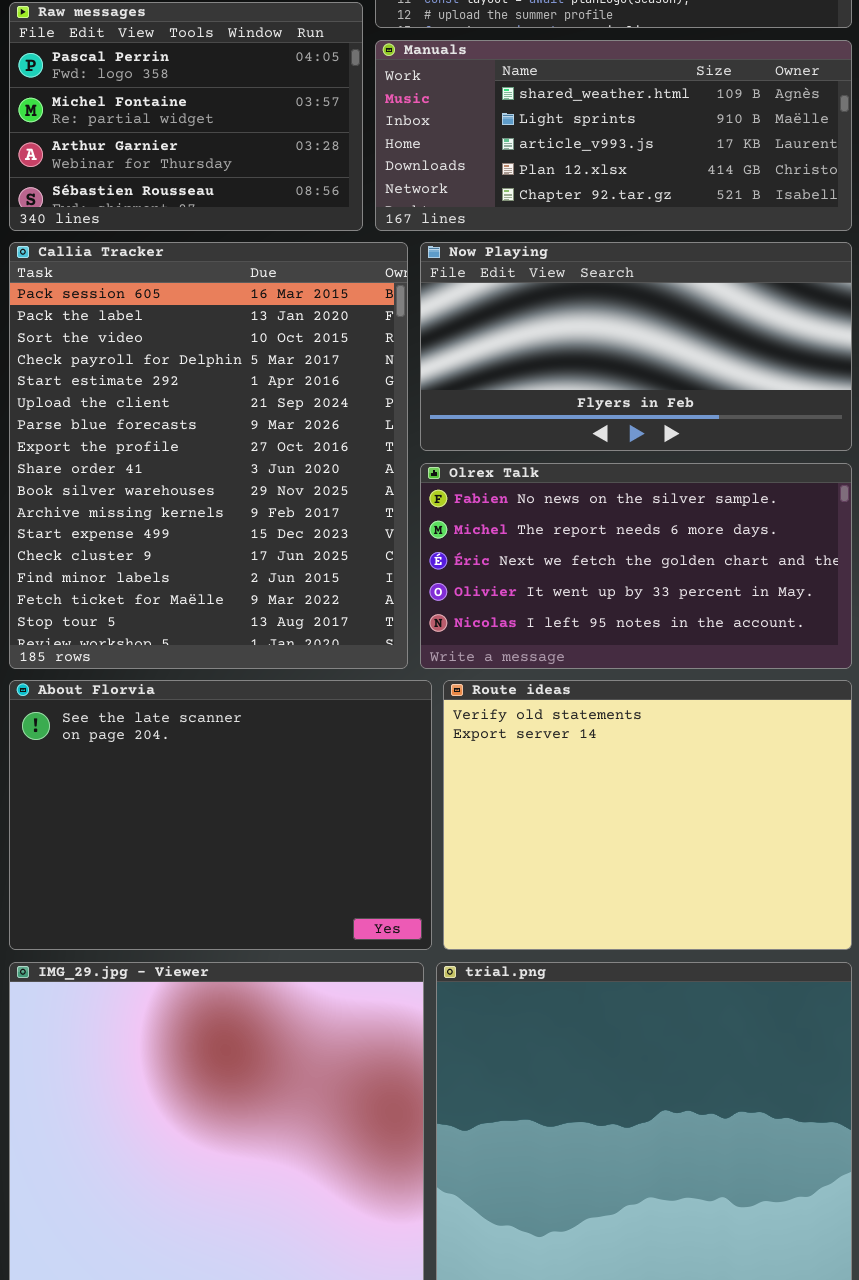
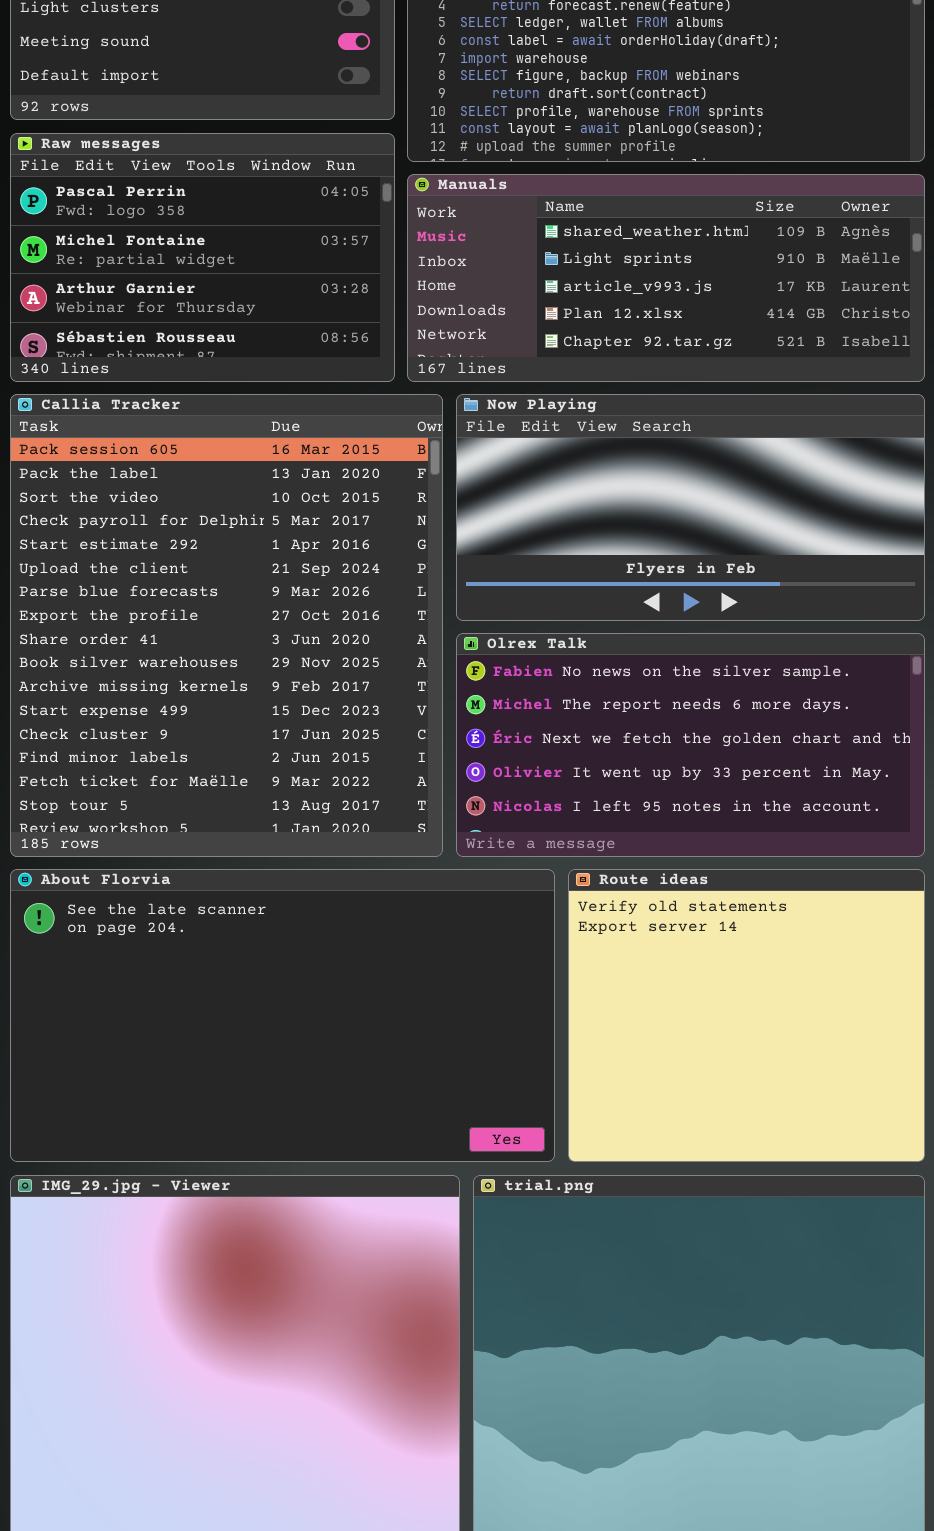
About Florvia: [9,680,432,950] -> [10,869,555,1162], resized
Route ideas: [443,680,852,950] -> [568,869,925,1162], resized

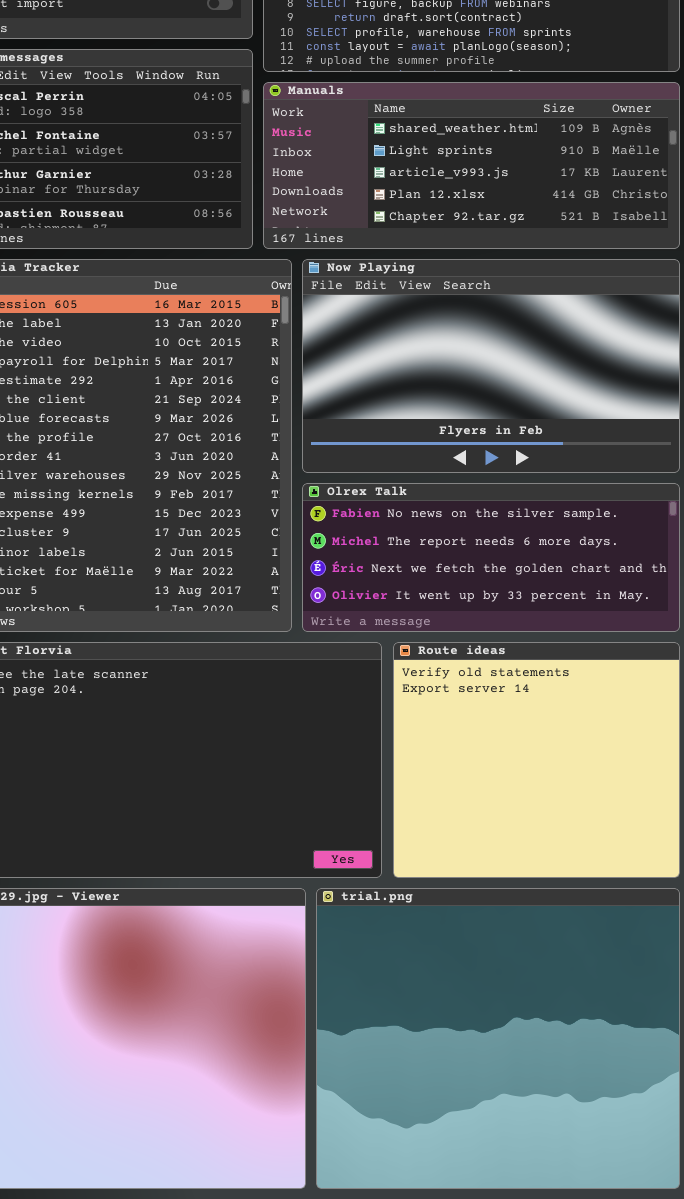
Now Playing: [456,394,925,621] -> [302,259,680,473], resized
Olrex Talk: [456,633,925,857] -> [302,483,680,632], resized

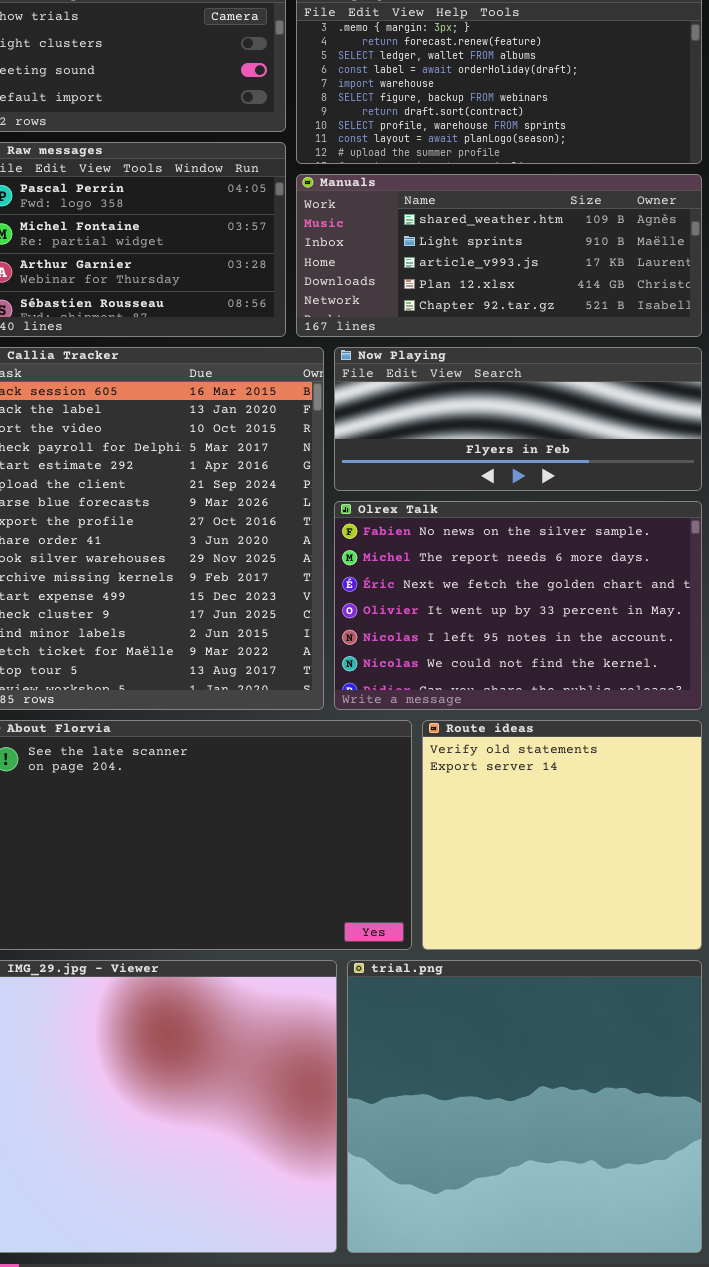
Now Playing: [302,259,680,473] -> [334,347,702,491], resized
Olrex Talk: [302,483,680,632] -> [334,501,702,710], resized

